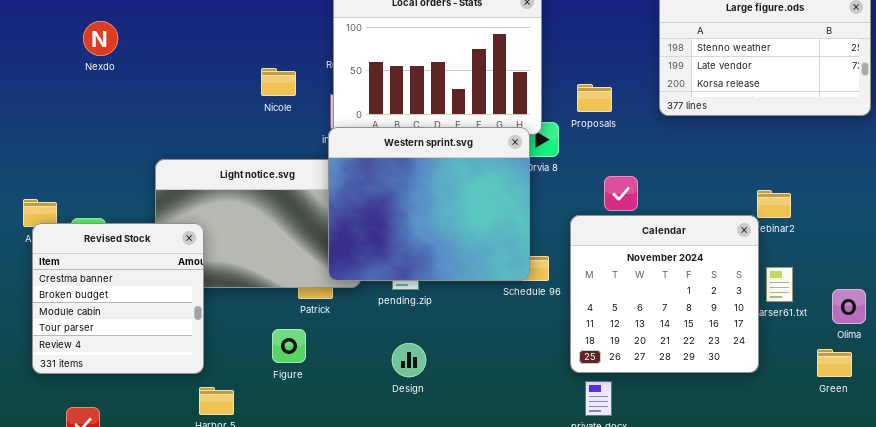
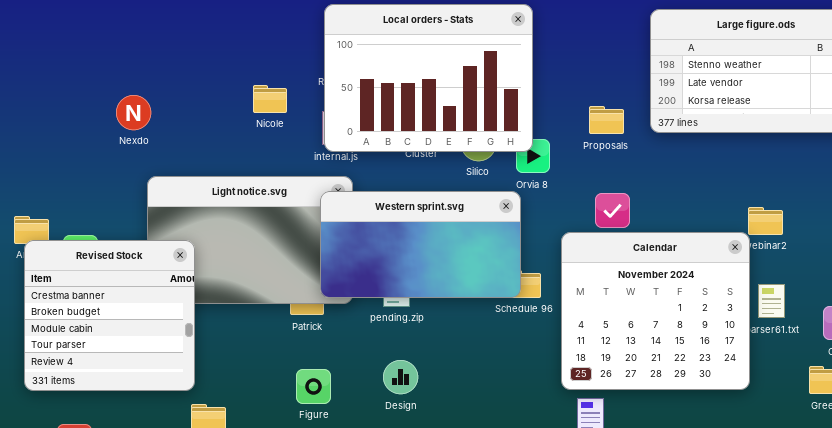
Nexdo: [83,21,118,56] -> [116,95,151,130], moved
Proposals: [577,84,612,112] -> [589,106,624,134], moved
Western sprint.svg: [328,127,530,281] -> [320,191,521,298], resized
Figure: [272,329,306,363] -> [296,369,331,404], moved

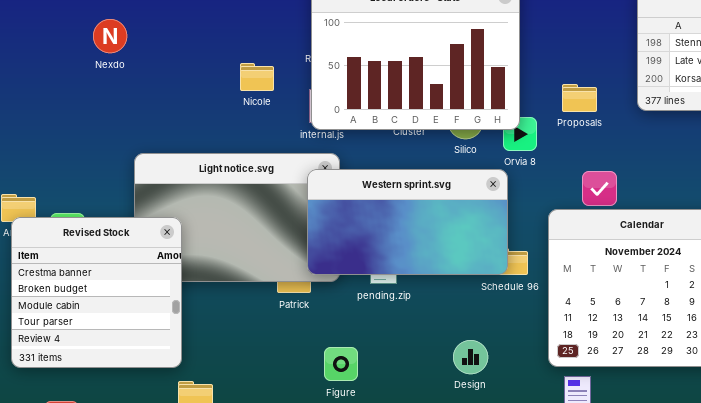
Nexdo: [116,95,151,130] -> [93,19,127,53], moved
Proposals: [589,106,624,134] -> [562,84,597,112], moved
Design: [383,360,418,394] -> [453,340,488,374], moved
Figure: [296,369,331,404] -> [324,347,358,381], moved

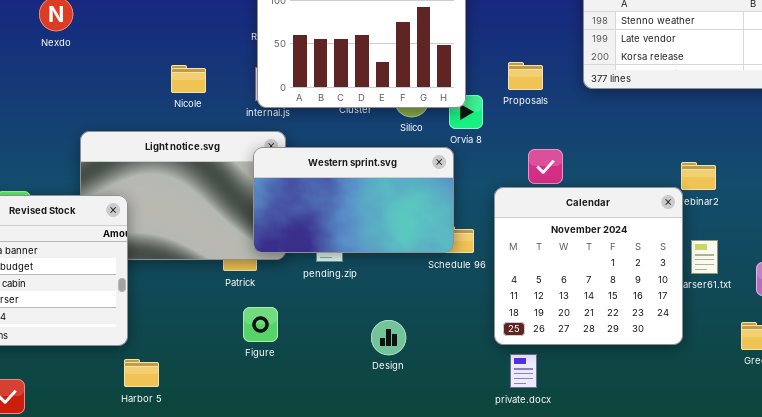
Nicole: [240,63,274,91] -> [171,65,206,93], moved
Design: [453,340,488,374] -> [371,320,406,355], moved
Figure: [324,347,358,381] -> [243,307,278,342], moved

